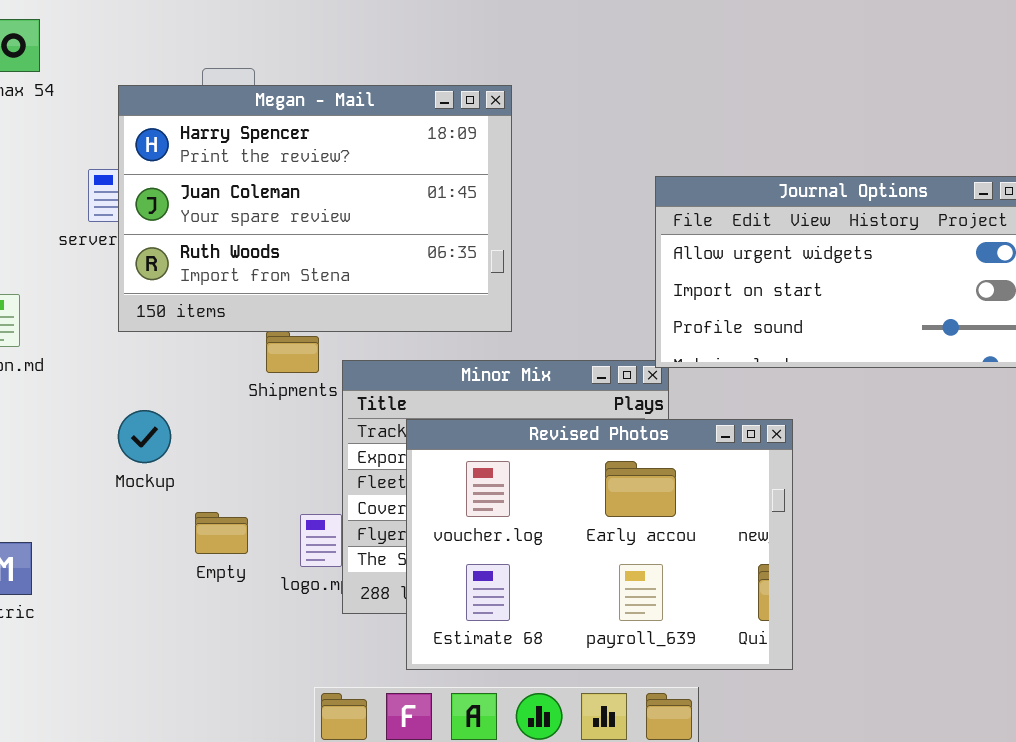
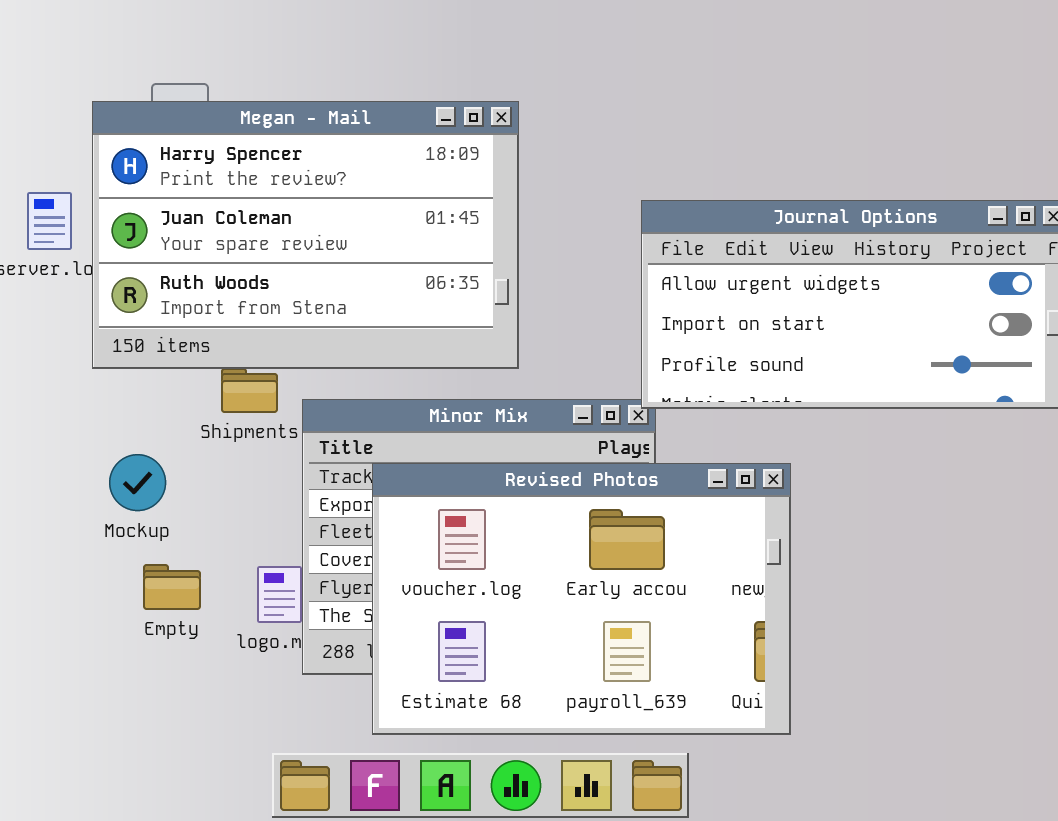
Megan - Mail: [118,85,512,332] -> [92,101,519,369], moved
Mockup: [118,410,171,463] -> [109,454,166,511], moved

